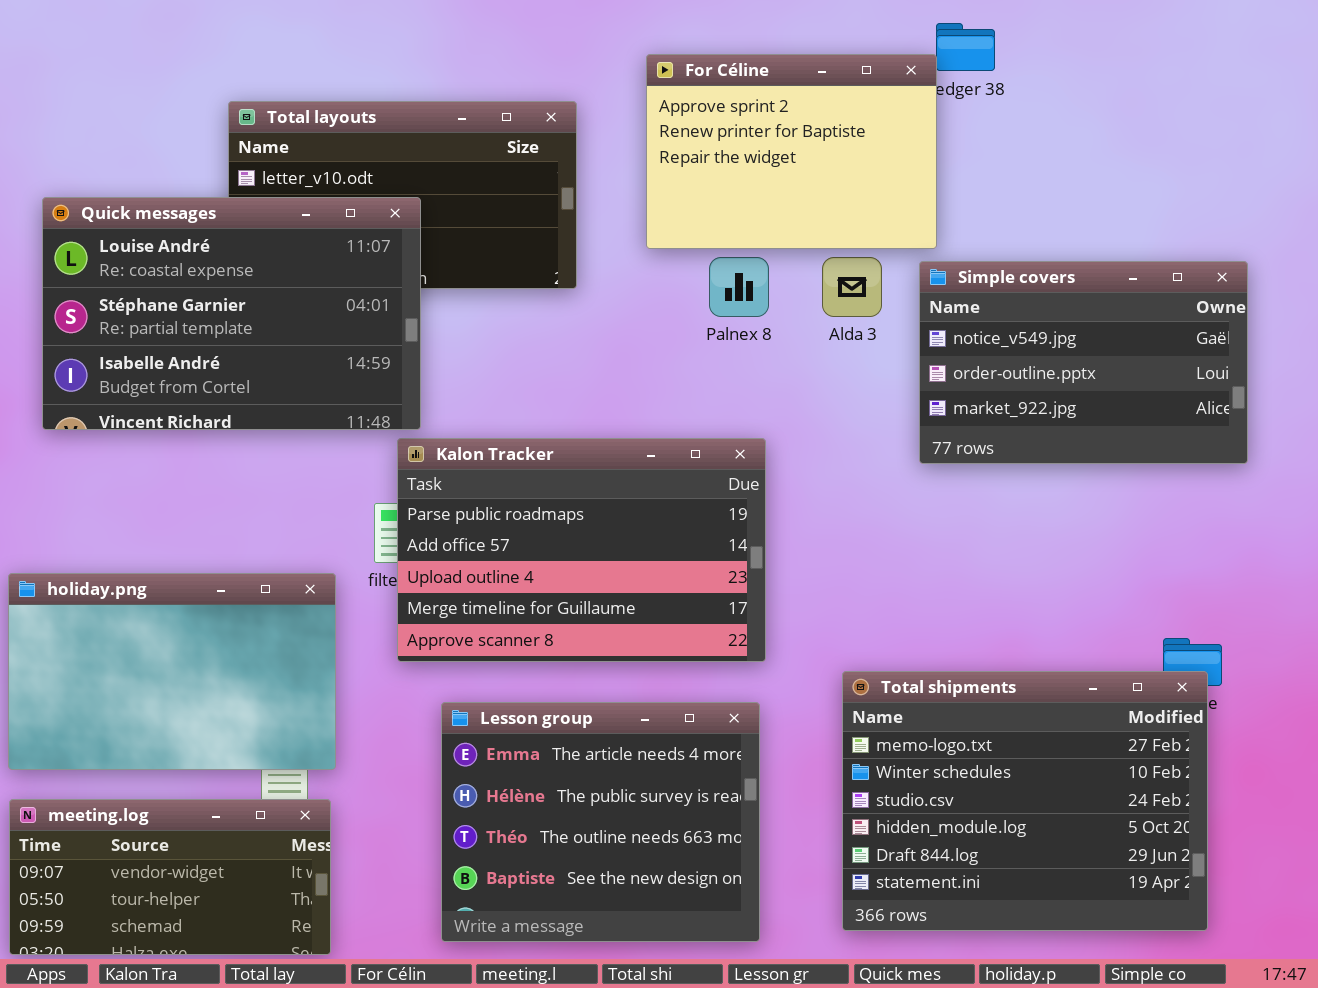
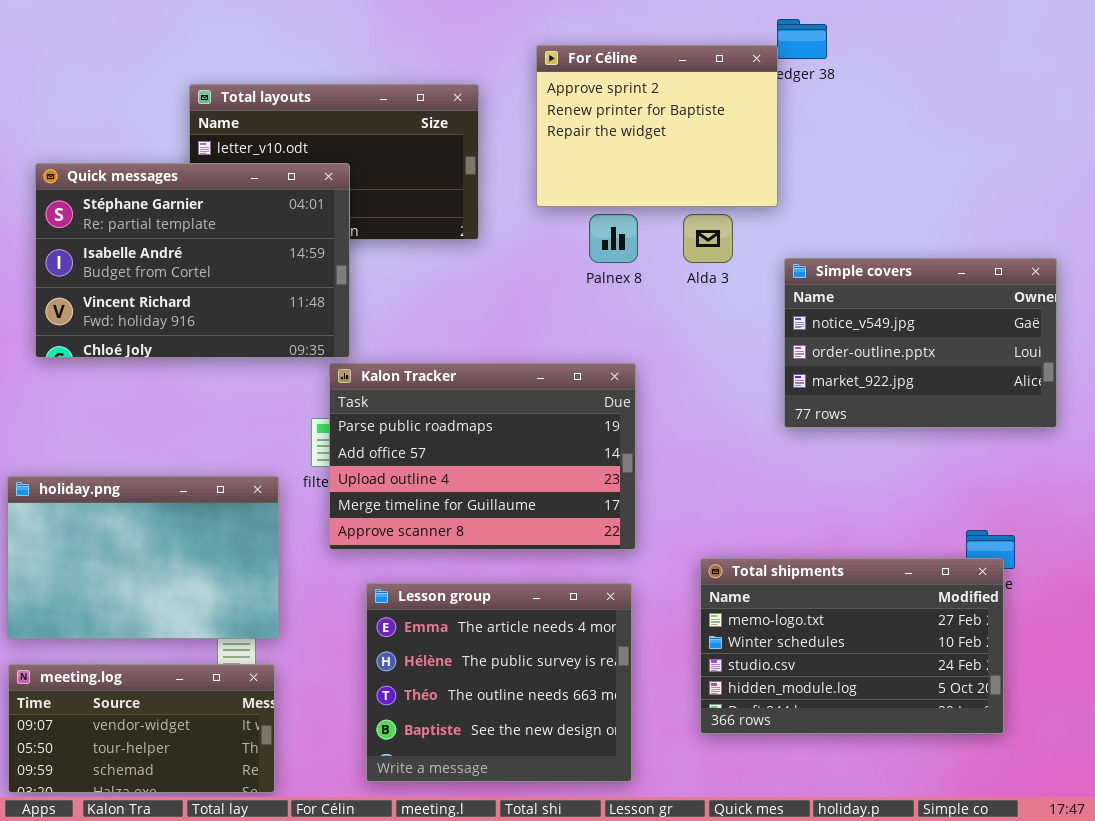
Quick messages: [42,197,421,430] -> [35,163,350,358], scrolled down 1 row
Simple covers: [919,261,1248,464] -> [784,258,1057,428], moved
Total shipments: [842,671,1208,931] -> [700,558,1004,734], resized

